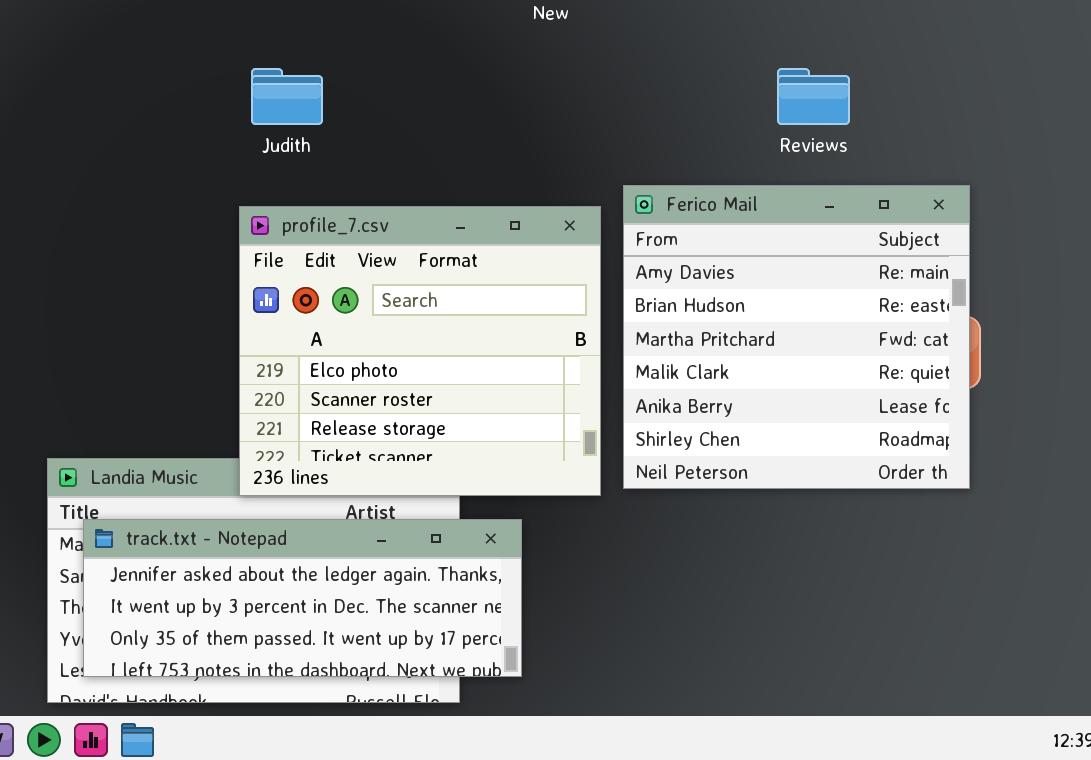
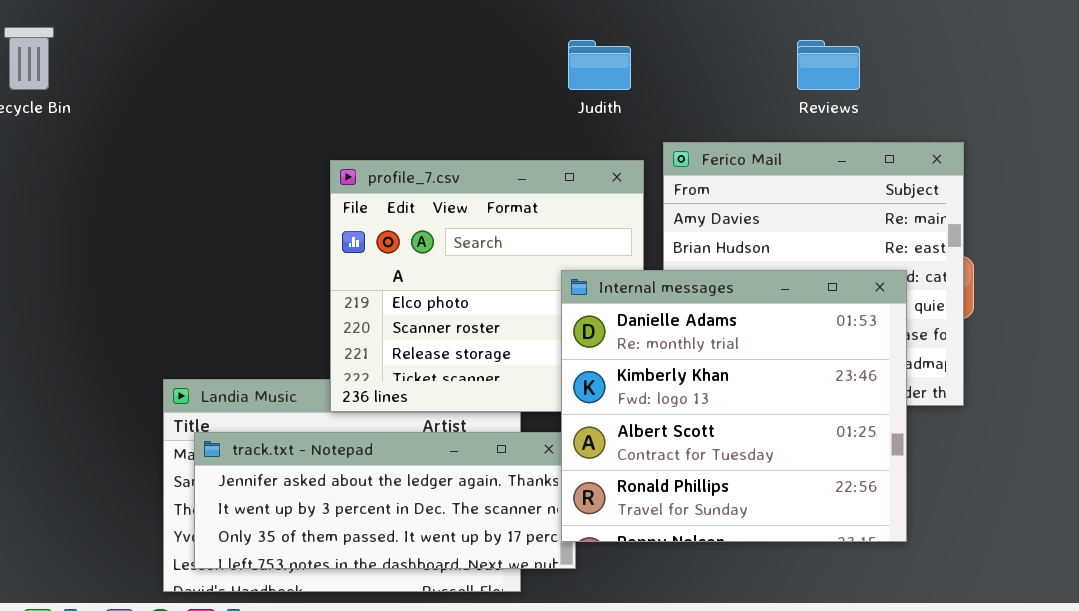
Judith: [251,68,323,125] -> [568,40,631,90], moved
Internal messages: none -> [561,270,907,542], opened

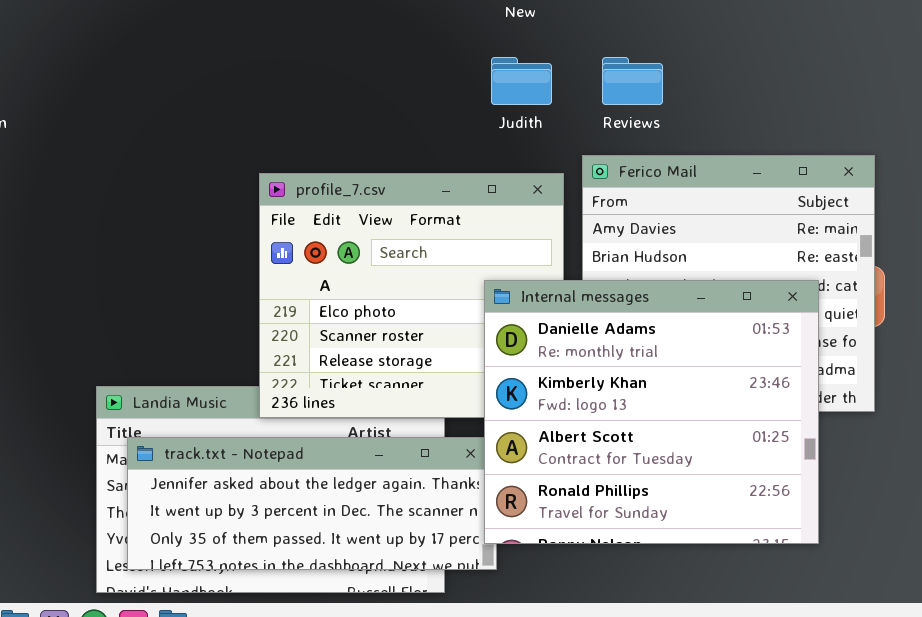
Reviews: [797,40,860,90] -> [602,57,663,105], moved

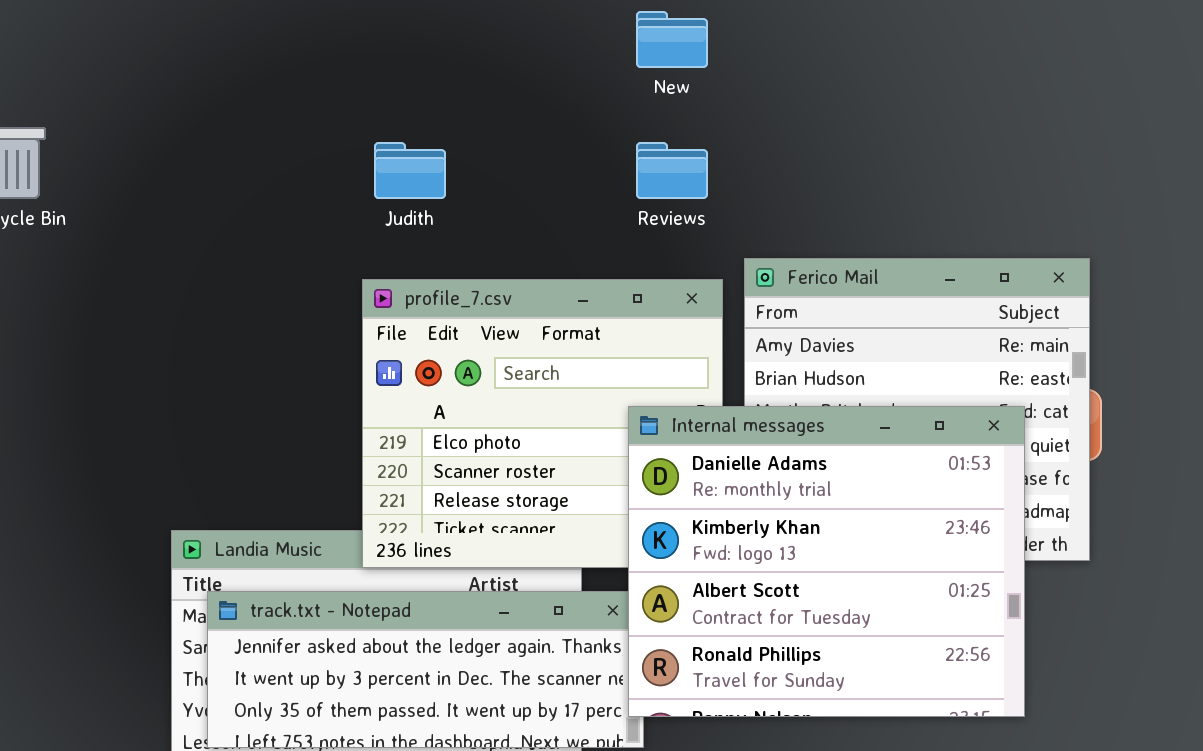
Judith: [491,57,552,105] -> [374,142,446,199], moved
Reviews: [602,57,663,105] -> [636,142,708,199], moved

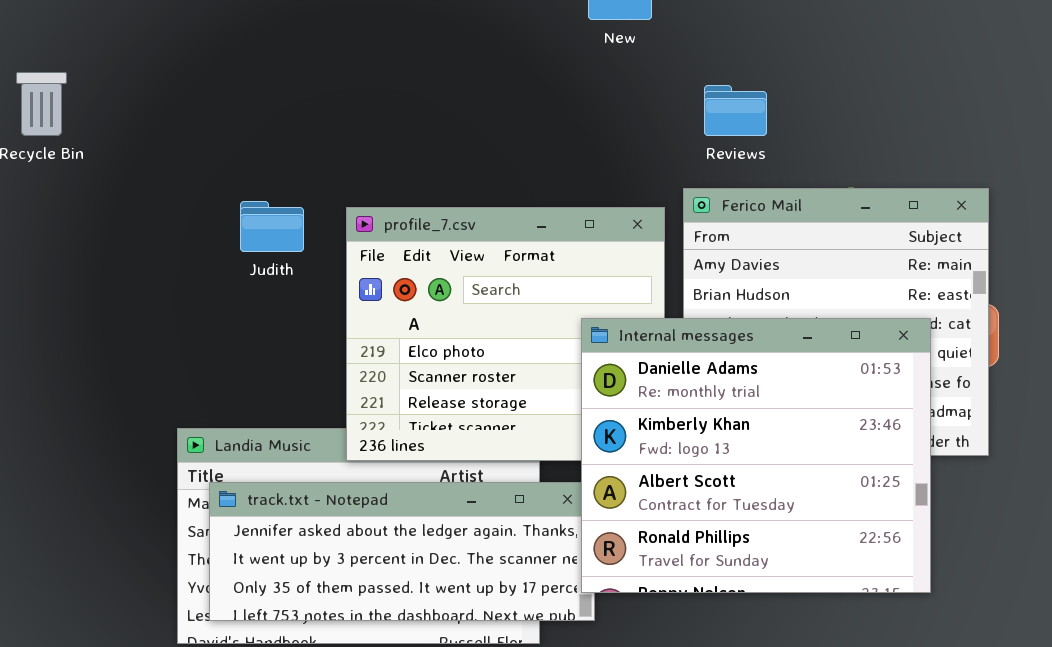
Judith: [374,142,446,199] -> [240,201,304,252], moved
Reviews: [636,142,708,199] -> [704,85,767,136], moved

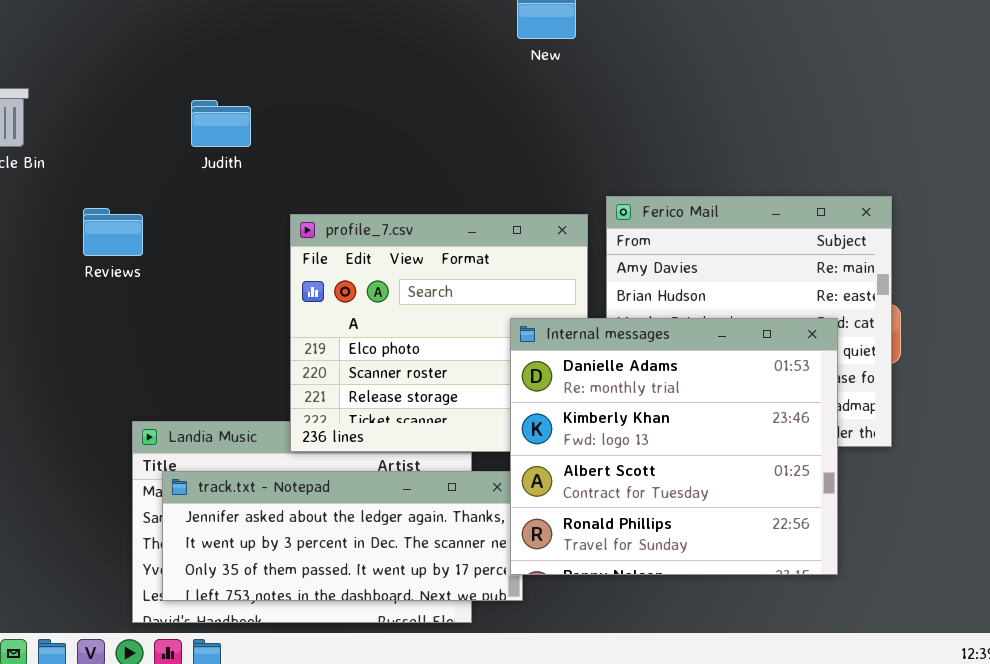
Reviews: [704,85,767,136] -> [83,208,143,256], moved
Judith: [240,201,304,252] -> [191,100,251,147], moved

